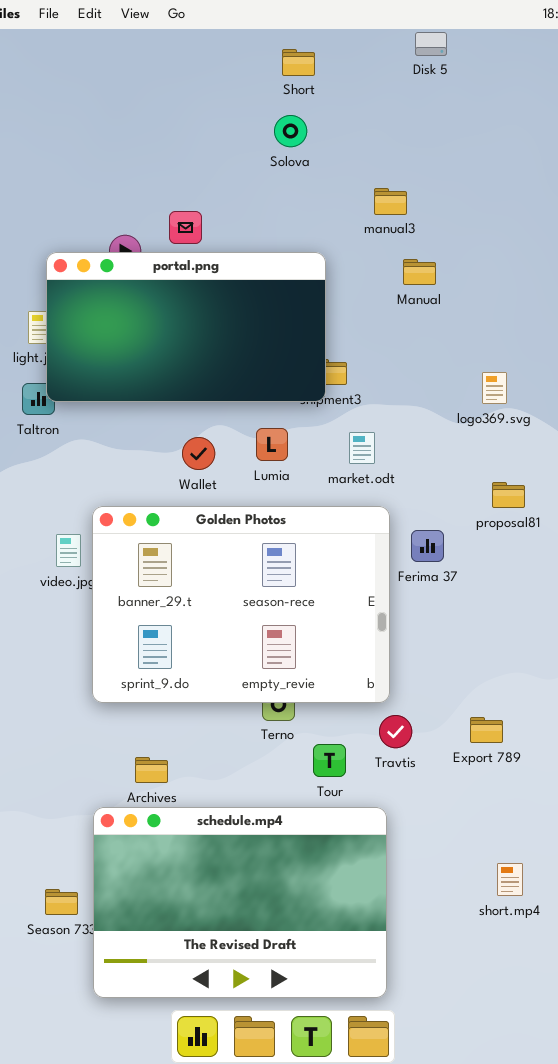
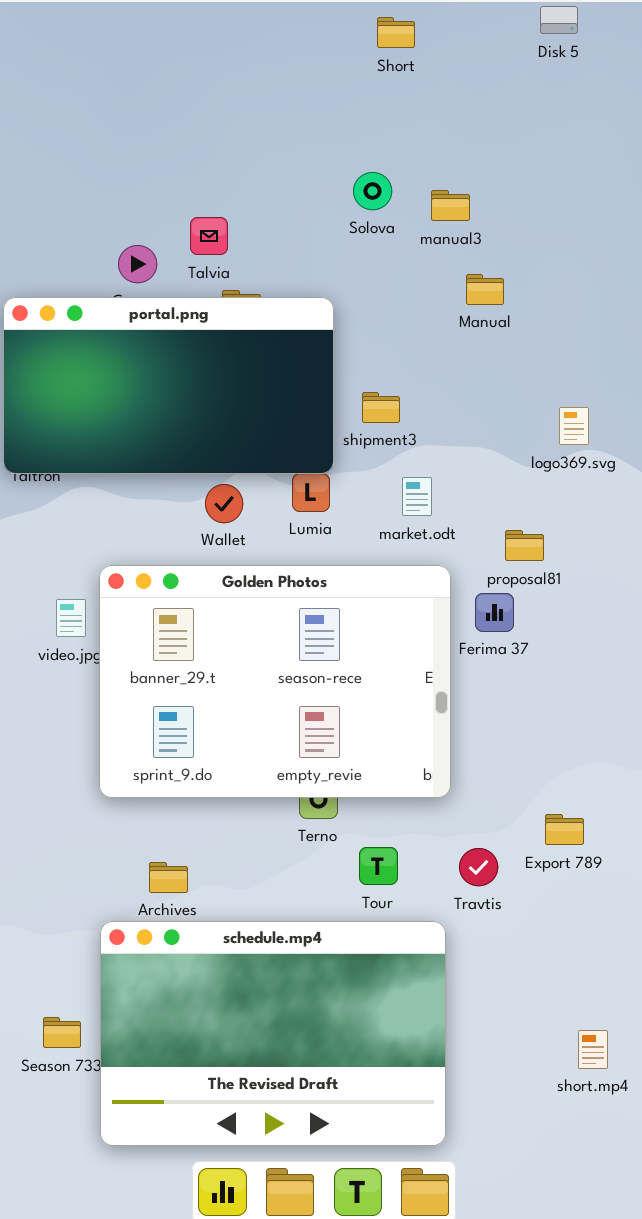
Disk 5: [415,32,447,56] -> [540,6,578,34], moved
Short: [282,49,315,76] -> [377,17,415,48], moved
Solova: [274,115,307,147] -> [353,172,392,210], moved
portal.png: [46,252,326,402] -> [3,297,334,474], moved
proposal81: [492,482,525,508] -> [505,530,544,561], moved
Travtis: [379,715,412,748] -> [459,848,498,886], moved
short.mp4: [497,863,523,896] -> [578,1030,608,1069], moved

